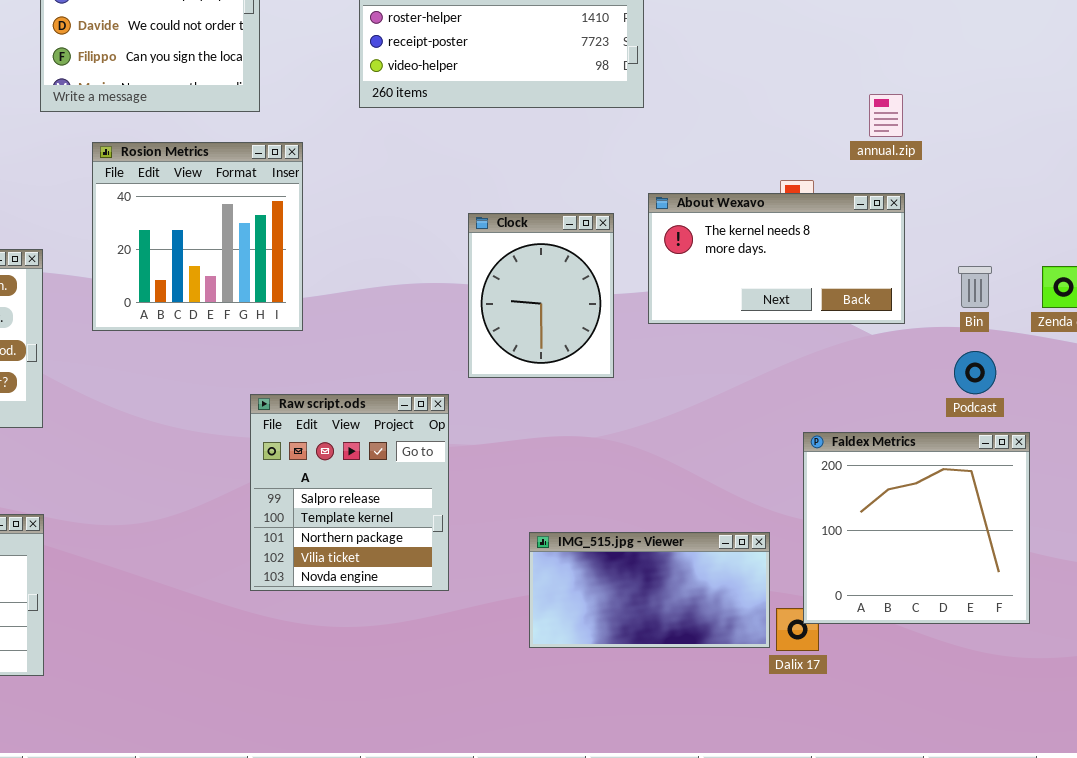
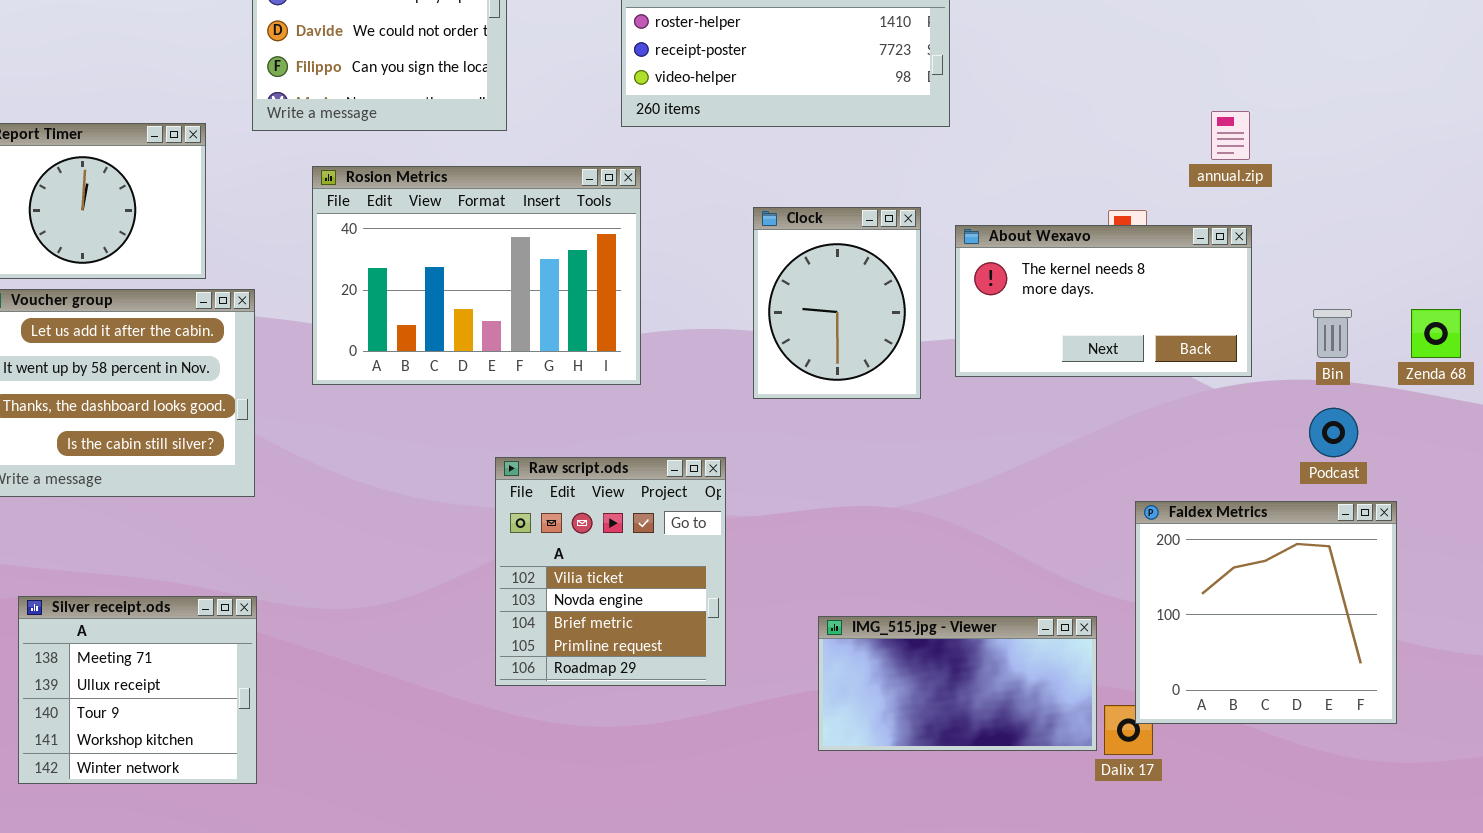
Rosion Metrics: [92,142,303,331] -> [312,166,641,385], resized
Clock: [468,213,614,378] -> [753,207,921,399], moved
Raw script.ods: [250,394,449,591] -> [495,457,726,686], scrolled down 3 rows

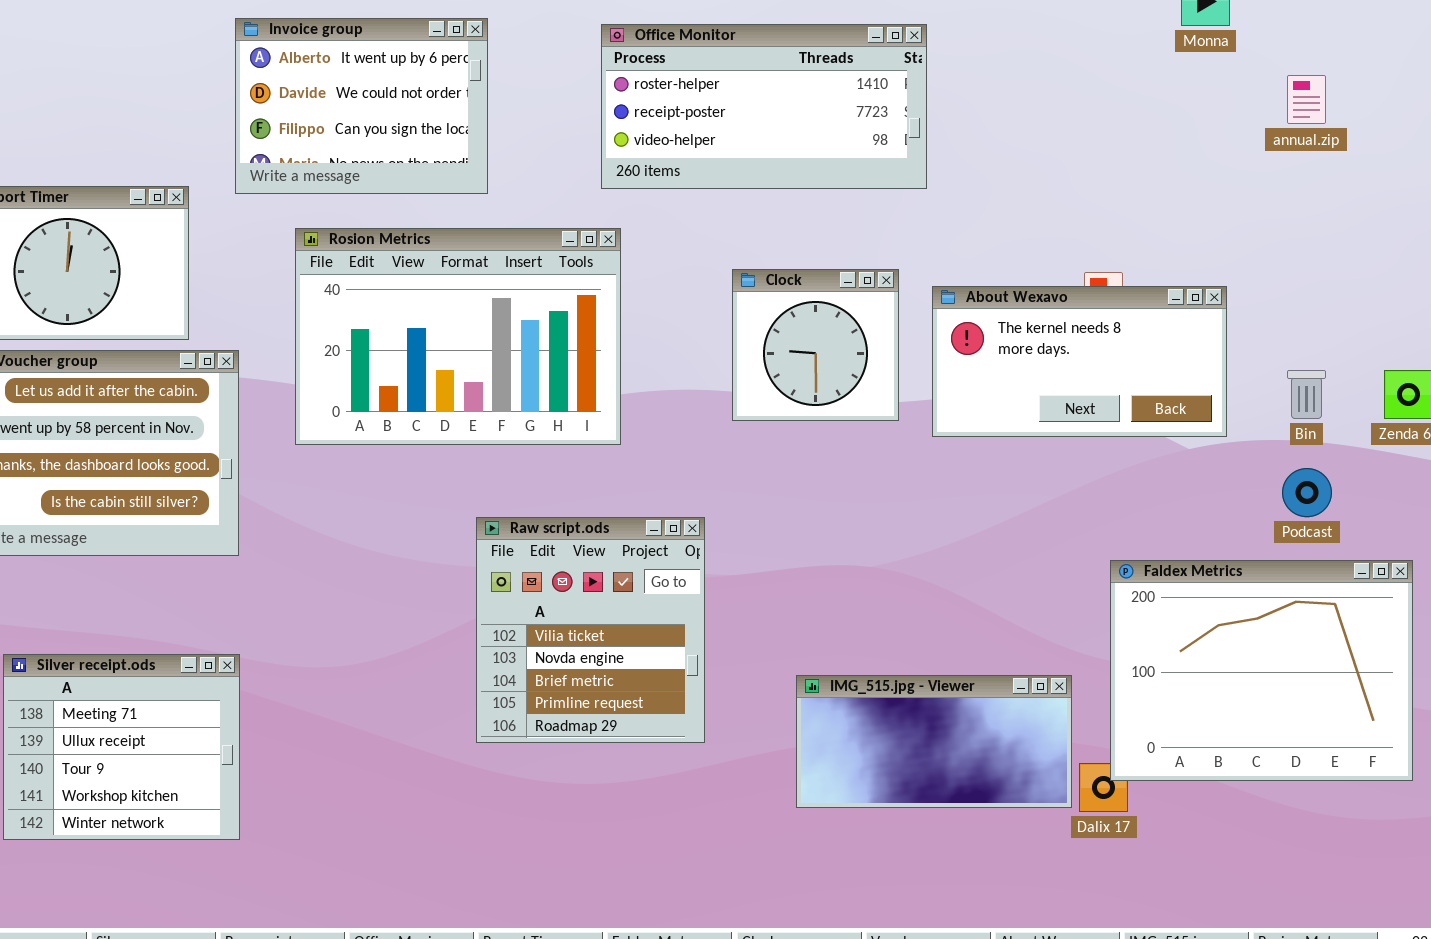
annual.zip: [1211,111,1250,160] -> [1287,75,1326,124], moved
Clock: [753,207,921,399] -> [732,269,899,421], resized
Faldex Metrics: [1135,501,1397,724] -> [1110,560,1413,781], resized

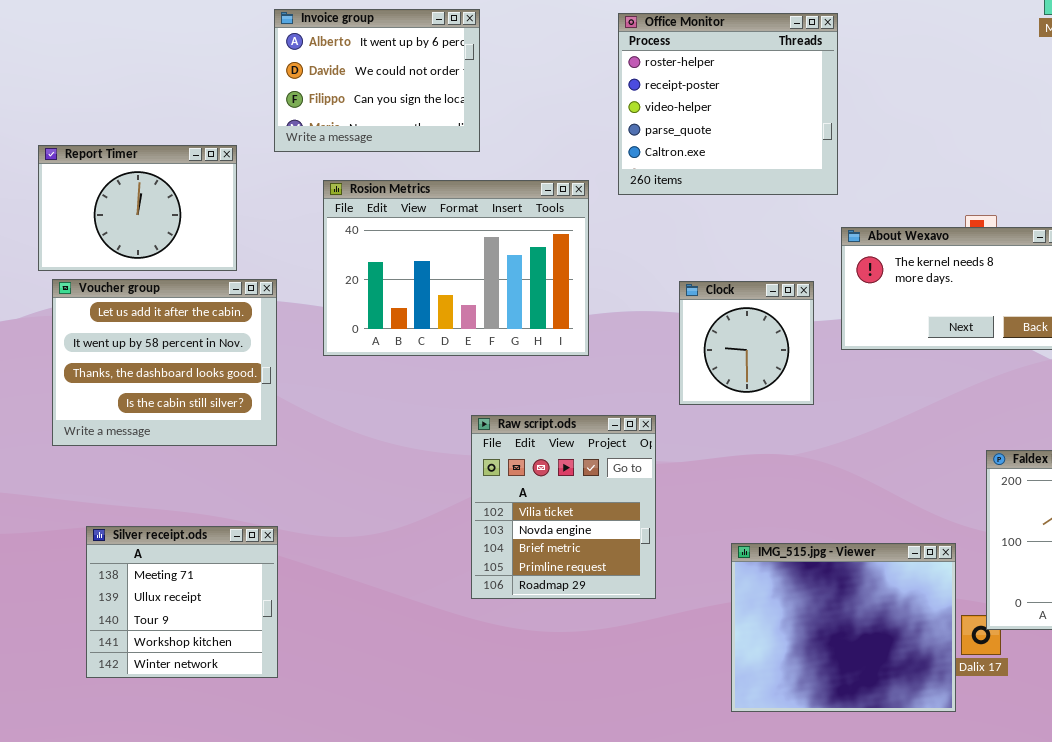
Office Monitor: [601,24,927,189] -> [618,13,838,195], resized
Clock: [732,269,899,421] -> [679,281,814,405], moved
IMG_515.jpg - Viewer: [796,675,1072,808] -> [731,543,956,712], resized

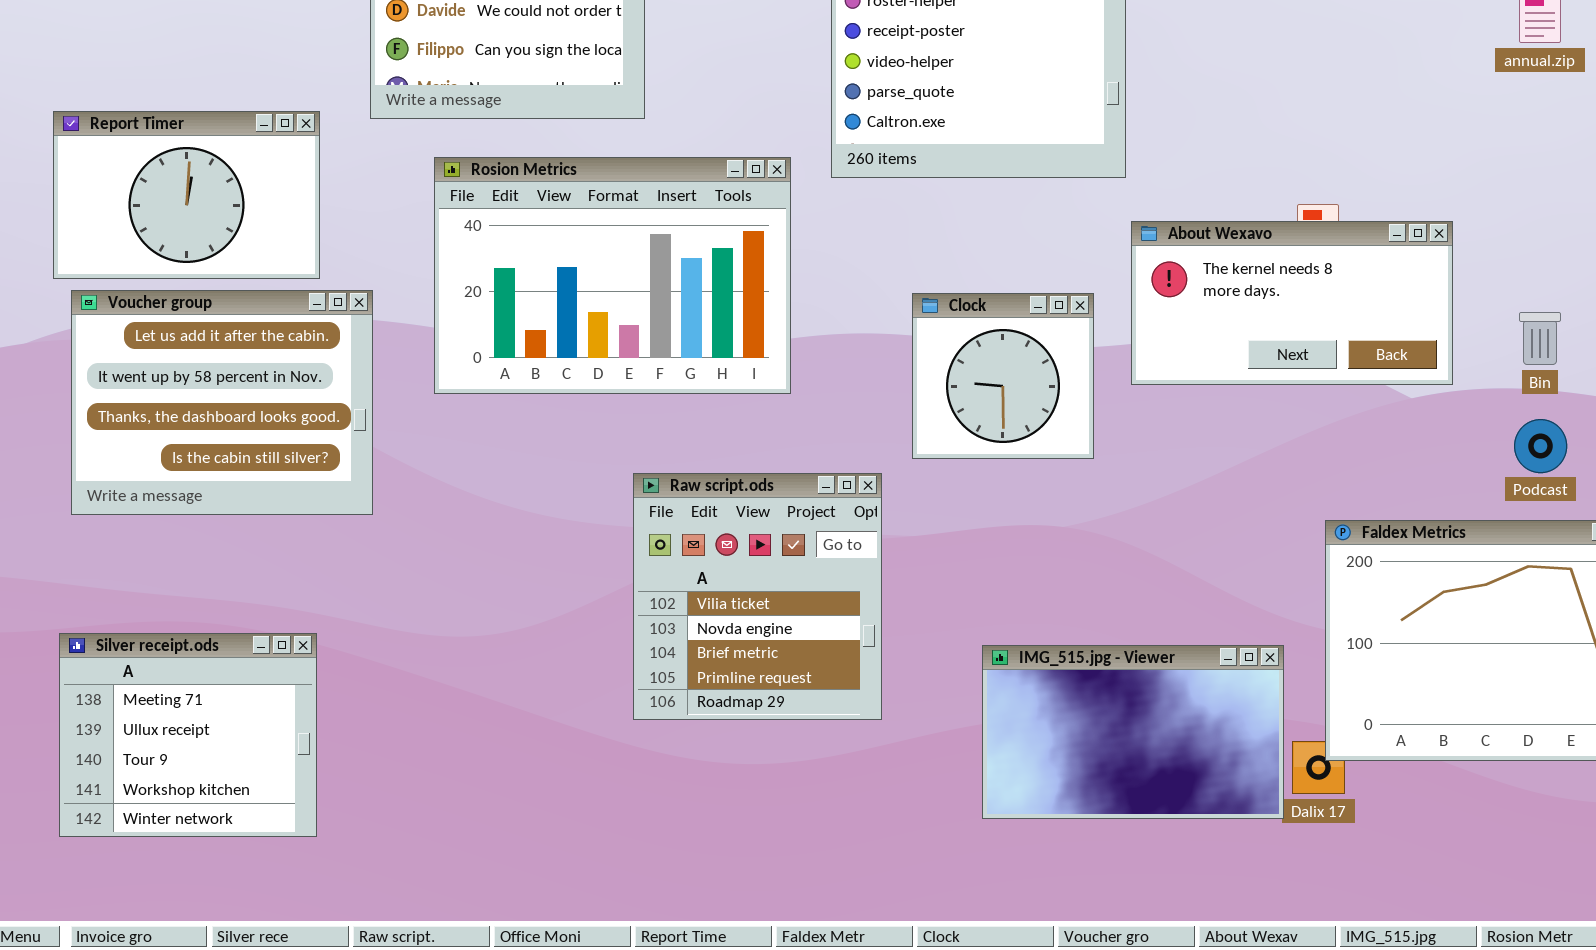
Silver receipt.ods: [86,526,278,678] -> [59,633,317,837], moved
IMG_515.jpg - Viewer: [731,543,956,712] -> [982,645,1284,819], resized

